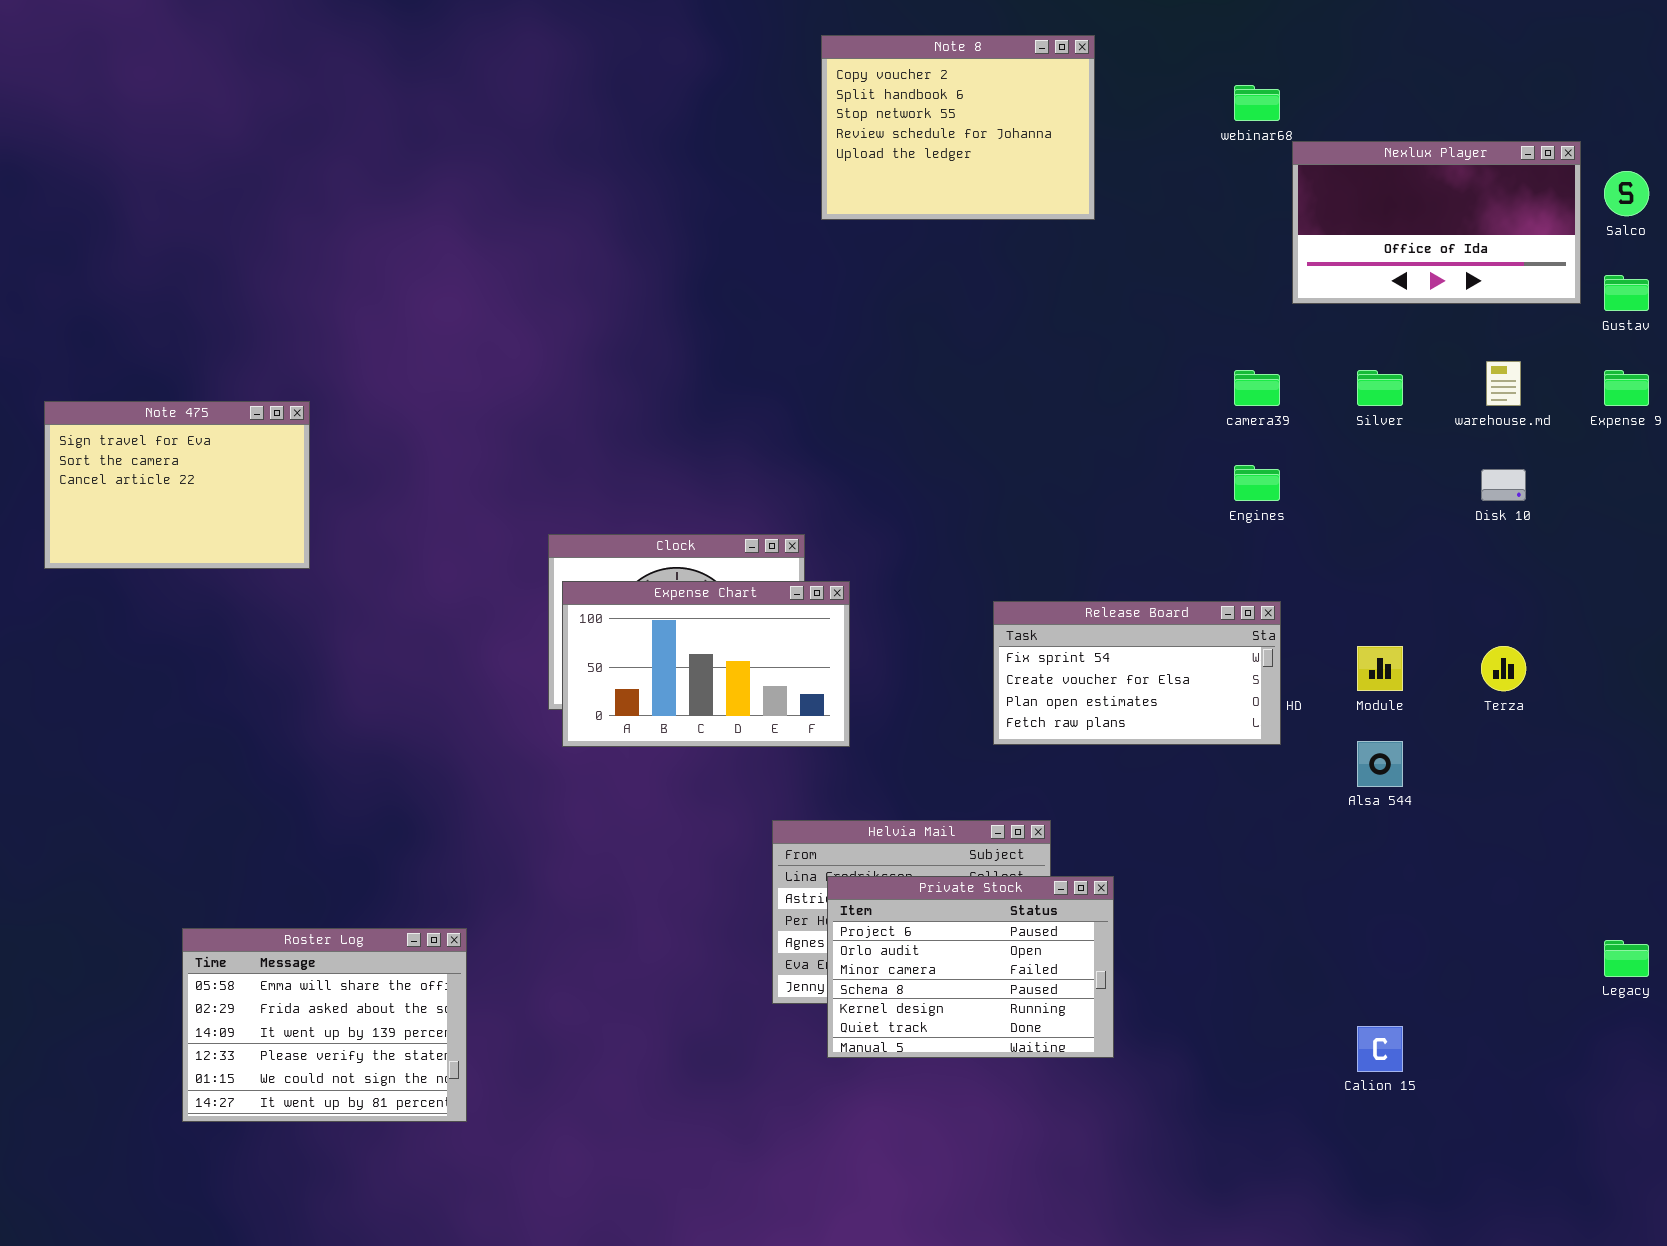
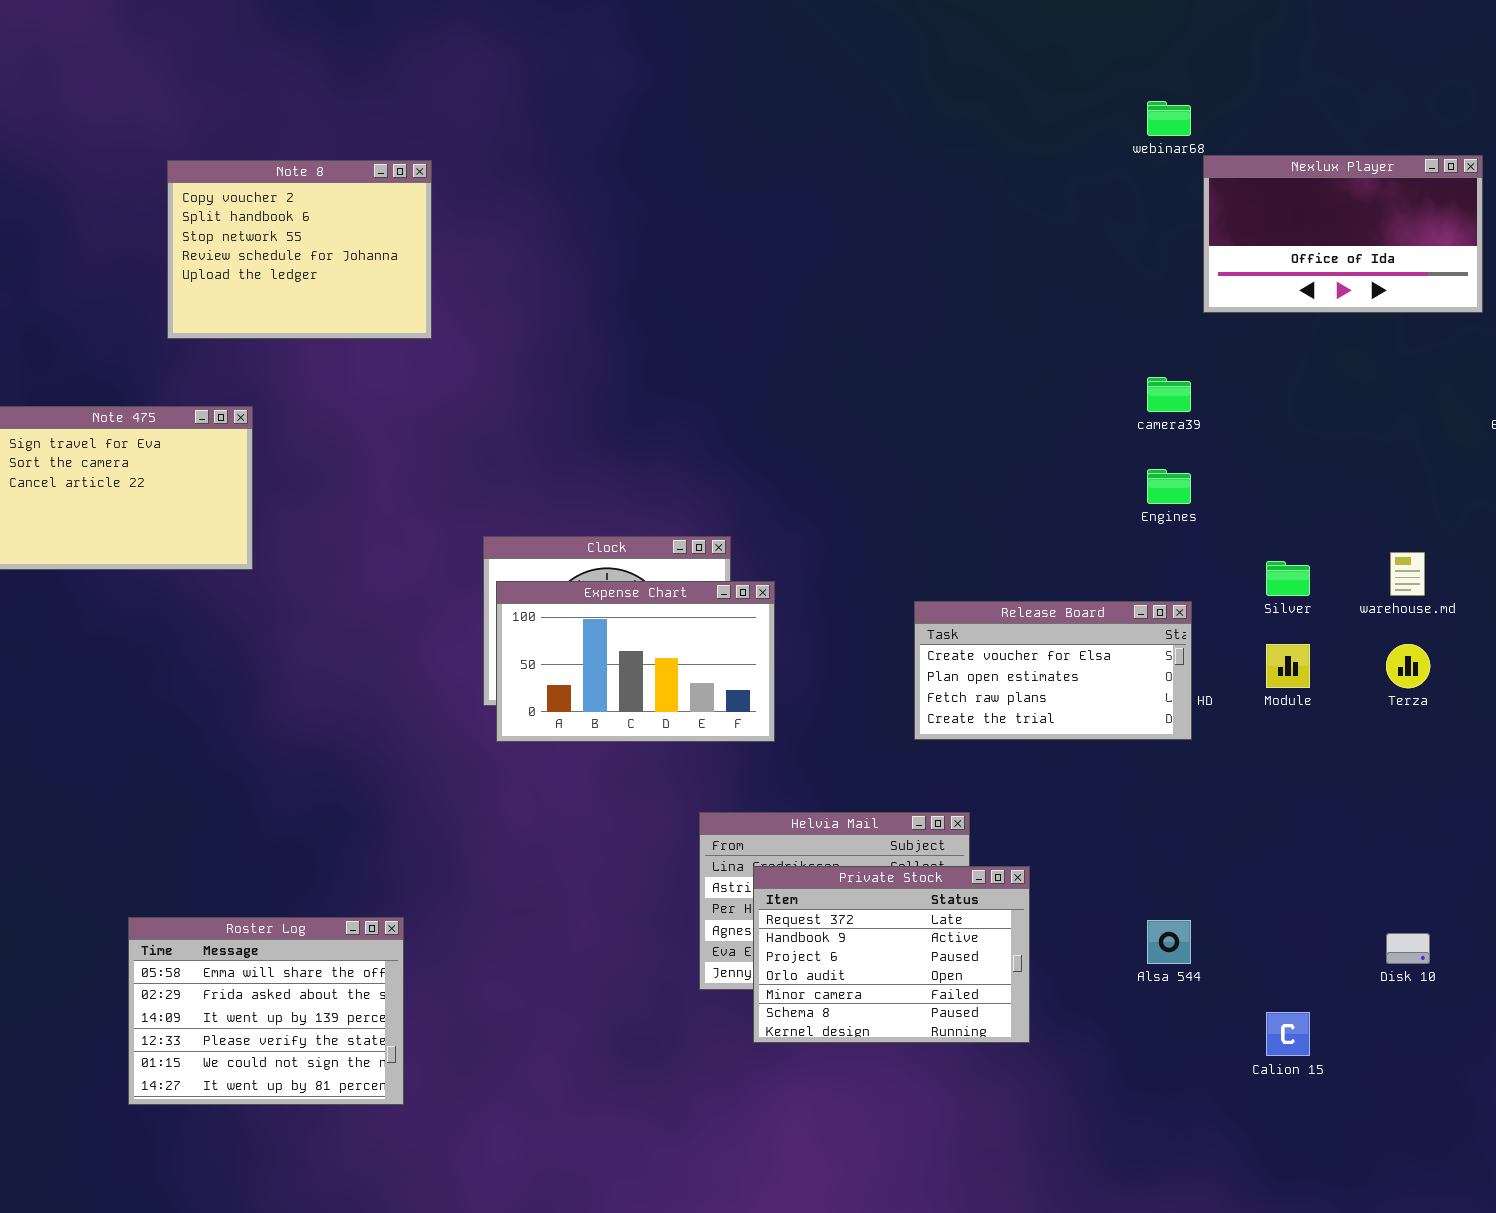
Note 8: [821,35,1095,220] -> [167,160,432,339], moved
warehouse.md: [1486,361,1521,406] -> [1390,552,1425,596], moved
Silver: [1357,370,1403,406] -> [1266,561,1310,596], moved
Disk 10: [1481,469,1526,501] -> [1386,933,1430,964], moved
Release Board: [993,601,1281,745] -> [914,601,1192,740], scrolled down 1 row
Alsa 544: [1357,741,1403,787] -> [1147,920,1191,964], moved
Private Stock: [827,876,1114,1058] -> [753,866,1030,1043], scrolled up 2 rows

